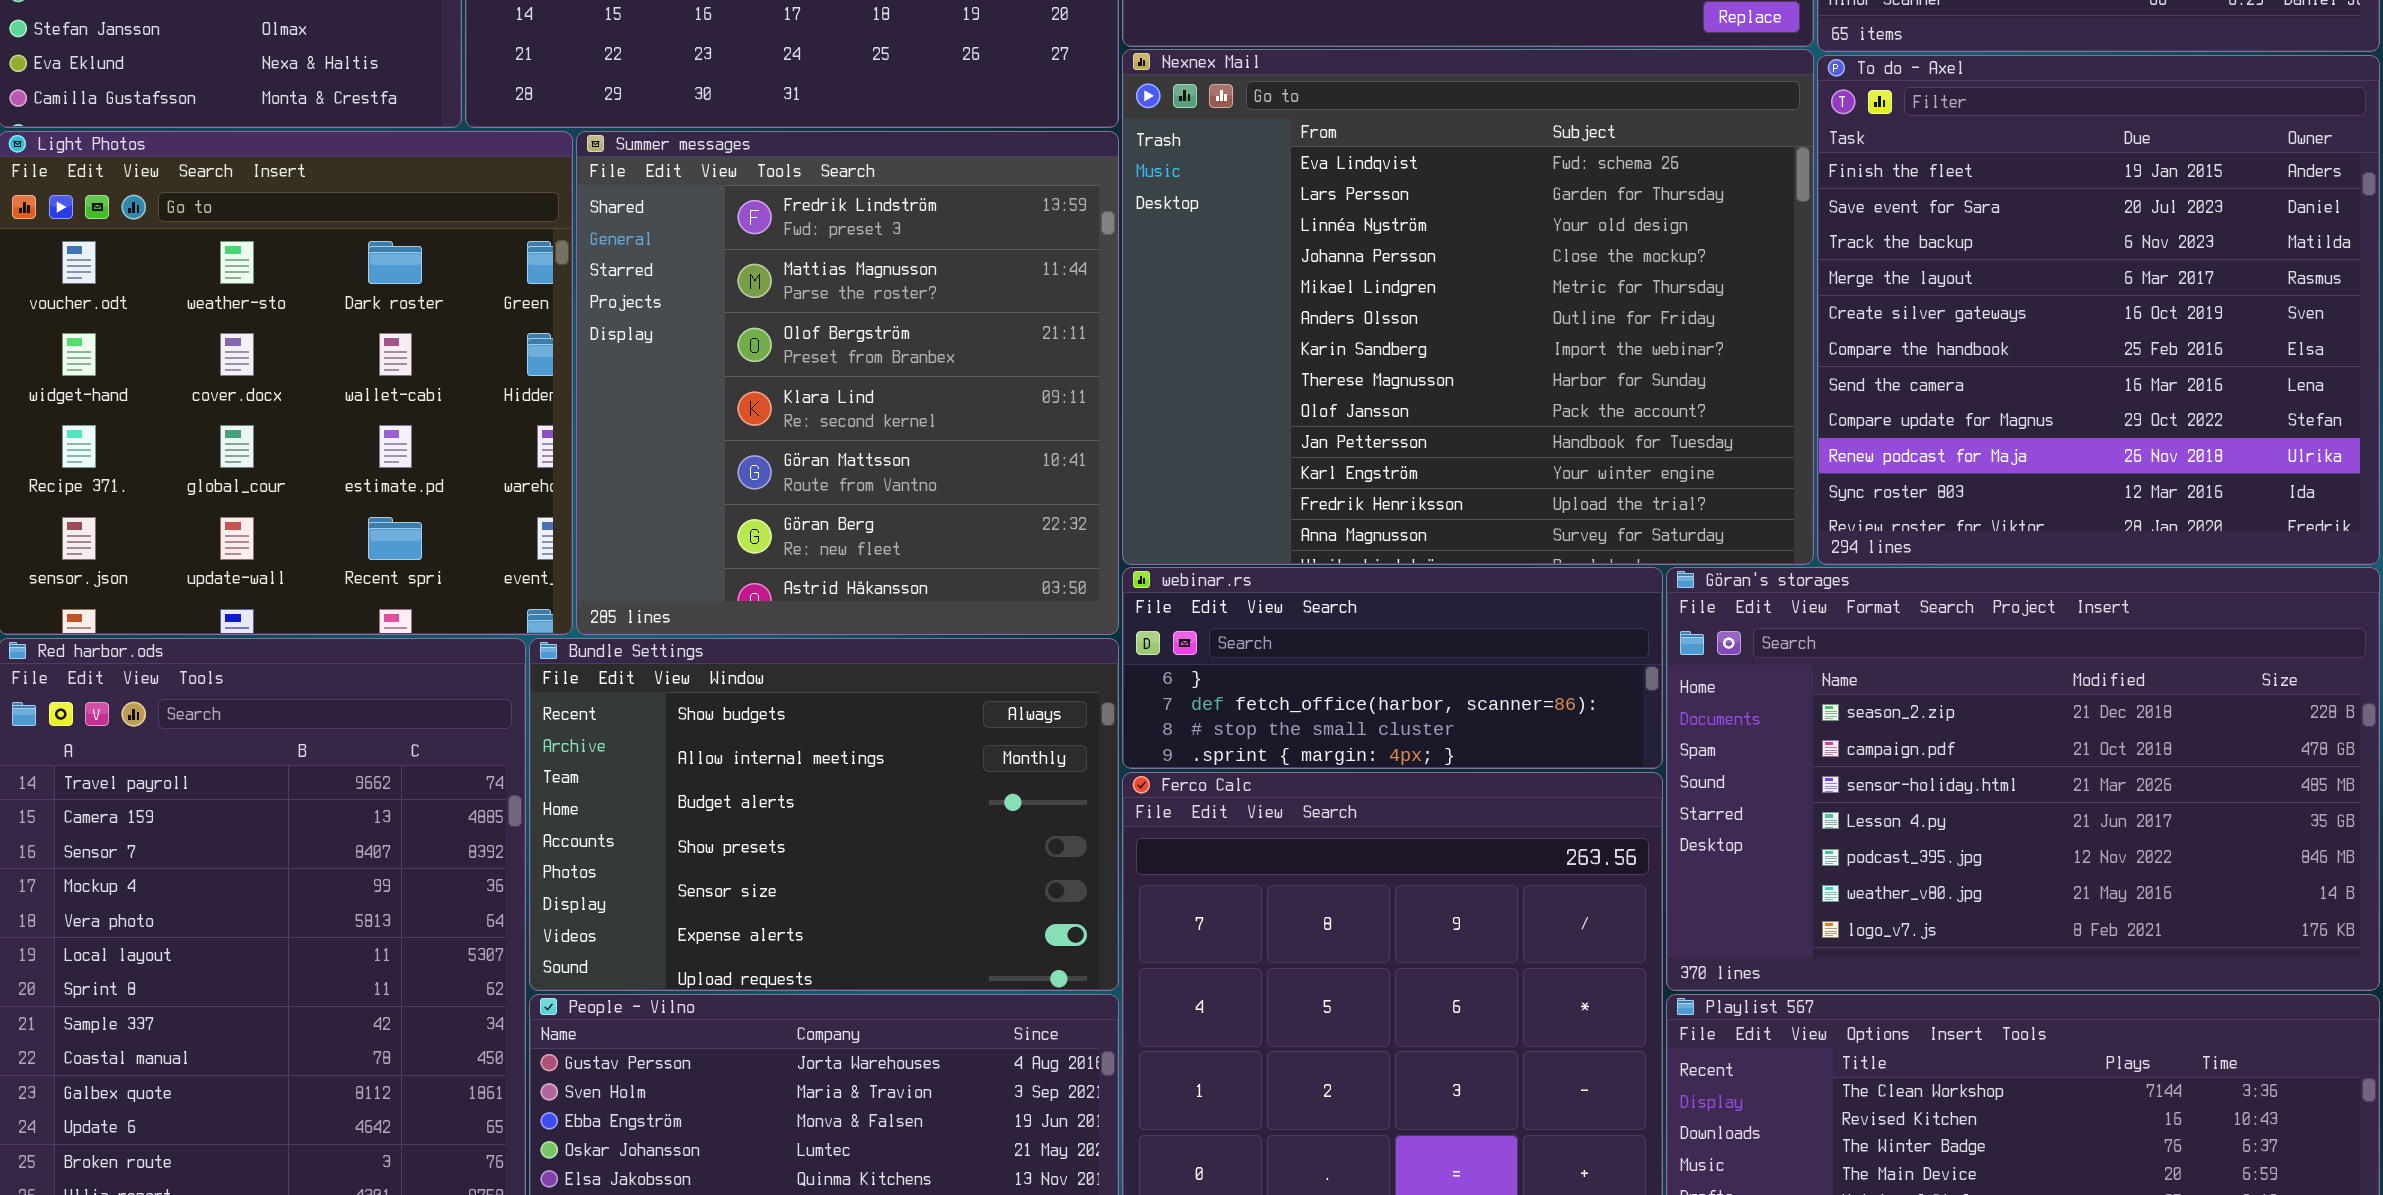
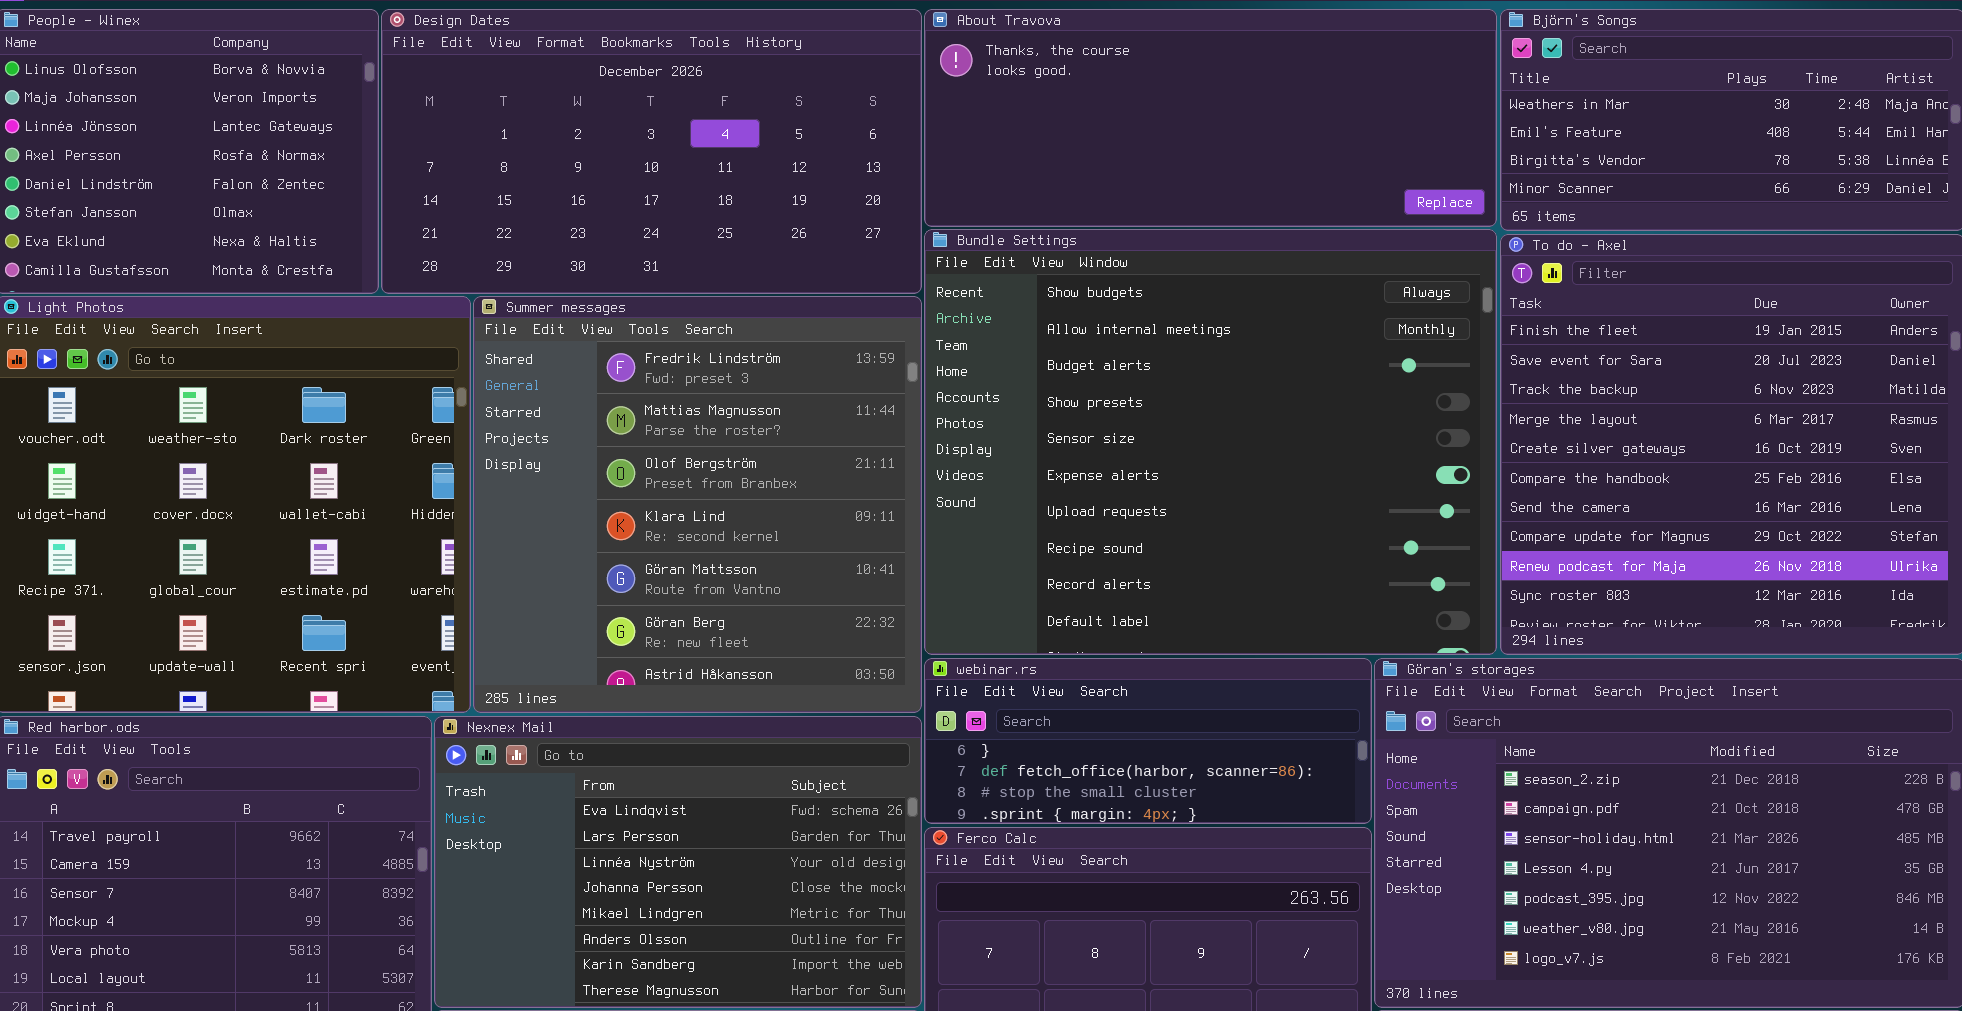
Nexnex Mail: [1122,49,1814,565] -> [434,716,922,1008], moved, resized
Bundle Settings: [529,638,1119,991] -> [924,229,1497,655], moved, resized

